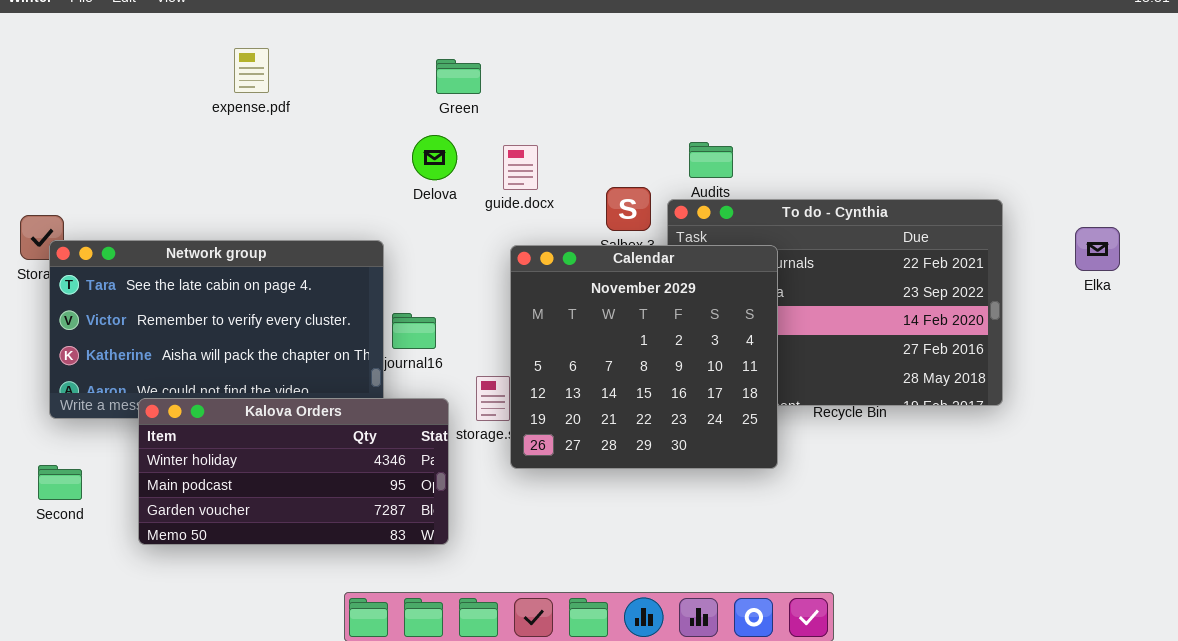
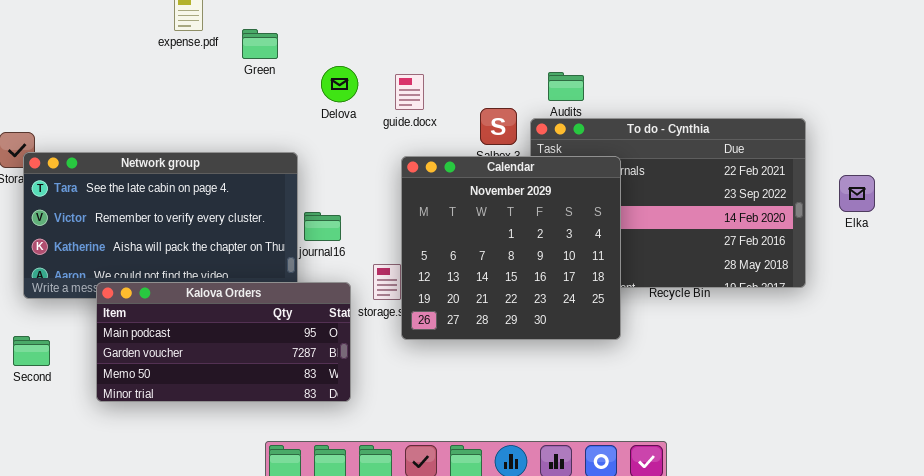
Green: [436,59,481,94] -> [242,29,278,59], moved
Elka: [1075,227,1120,271] -> [839,175,875,212], moved
Kalova Orders: [138,398,449,545] -> [96,282,351,402], scrolled down 1 row

